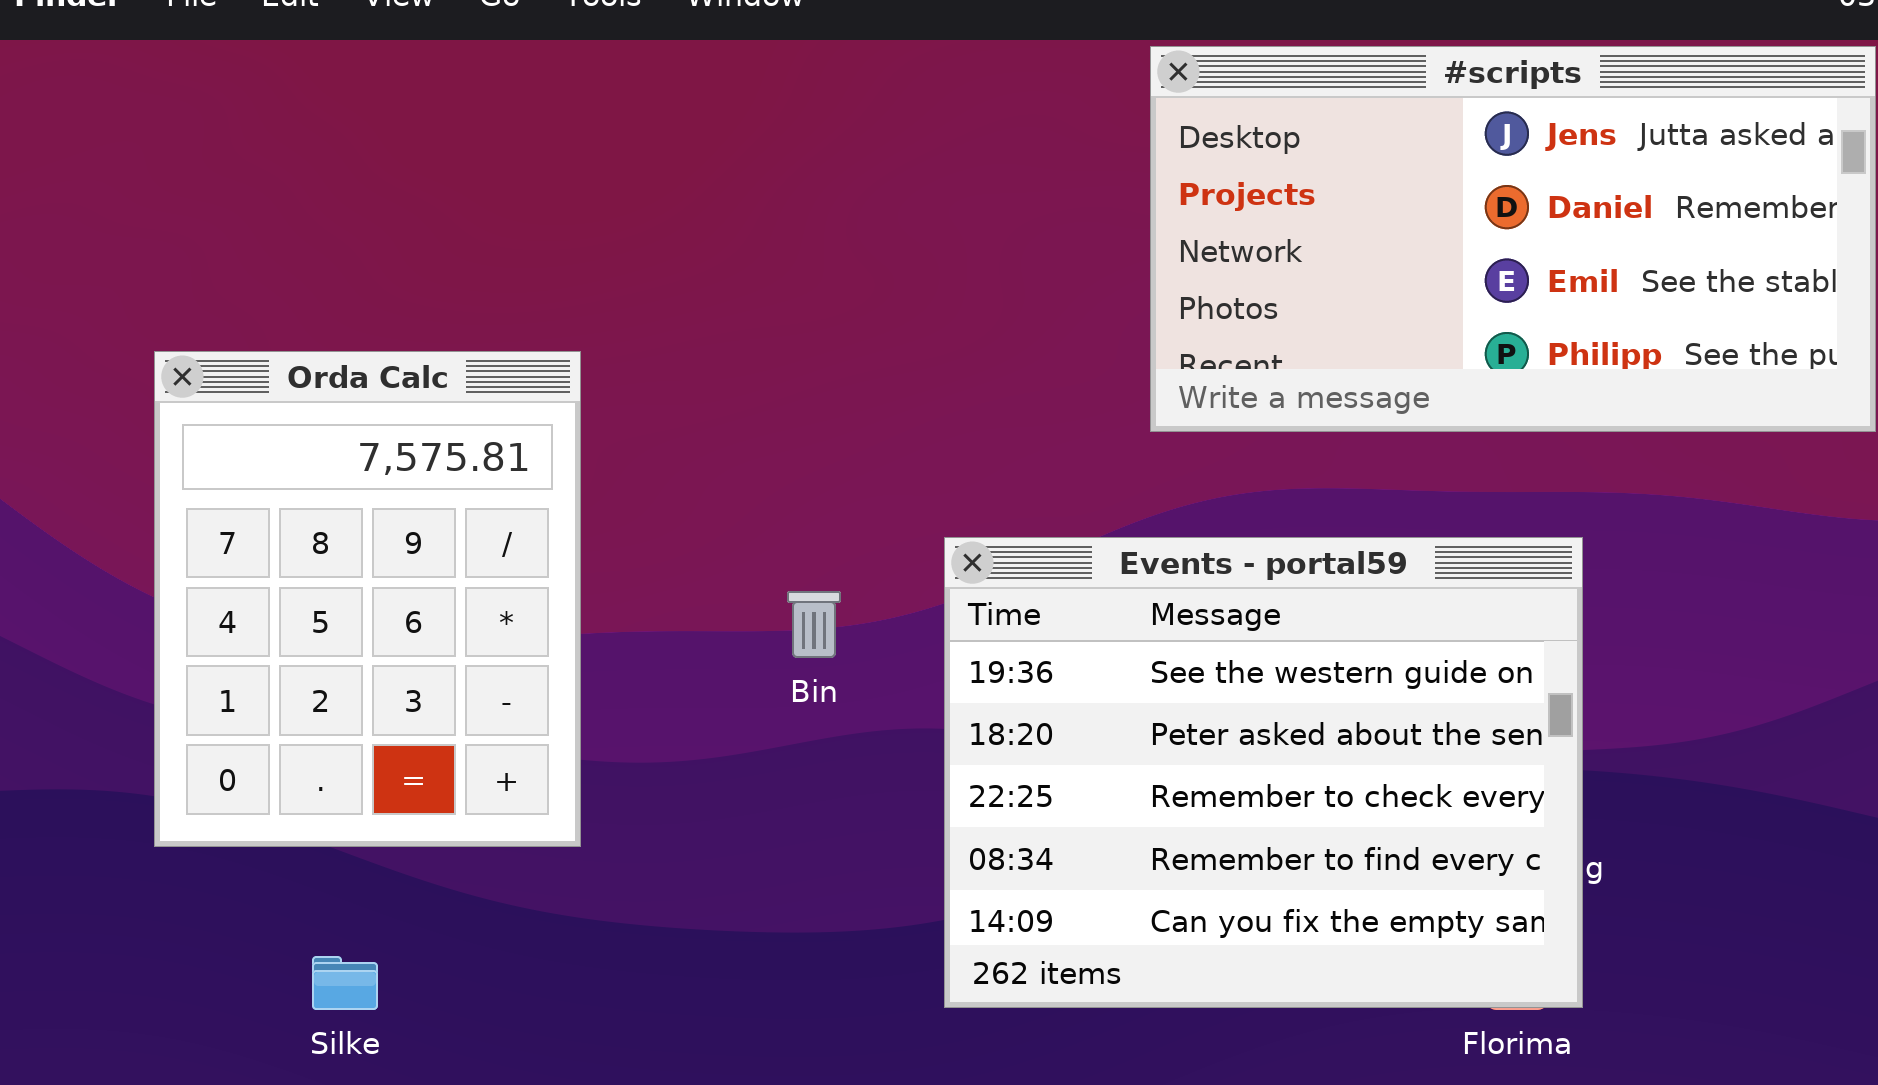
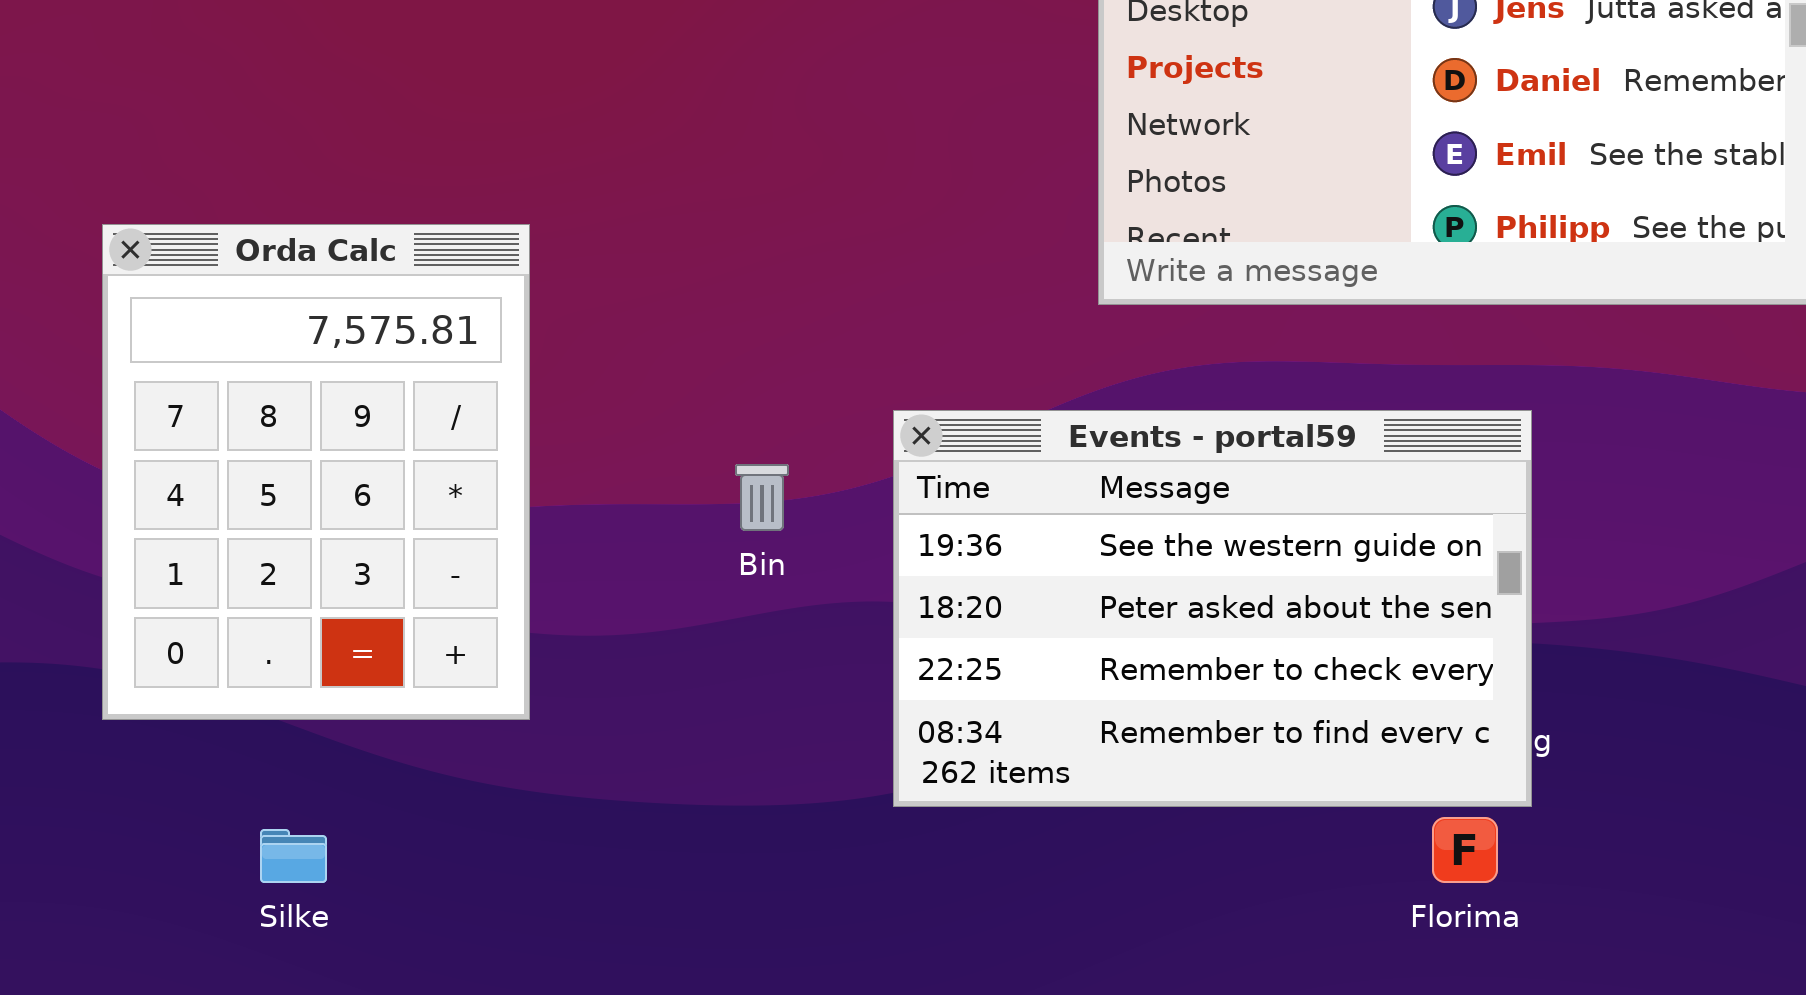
Events - portal59: [944,537,1583,1008] -> [893,410,1532,807], resized

